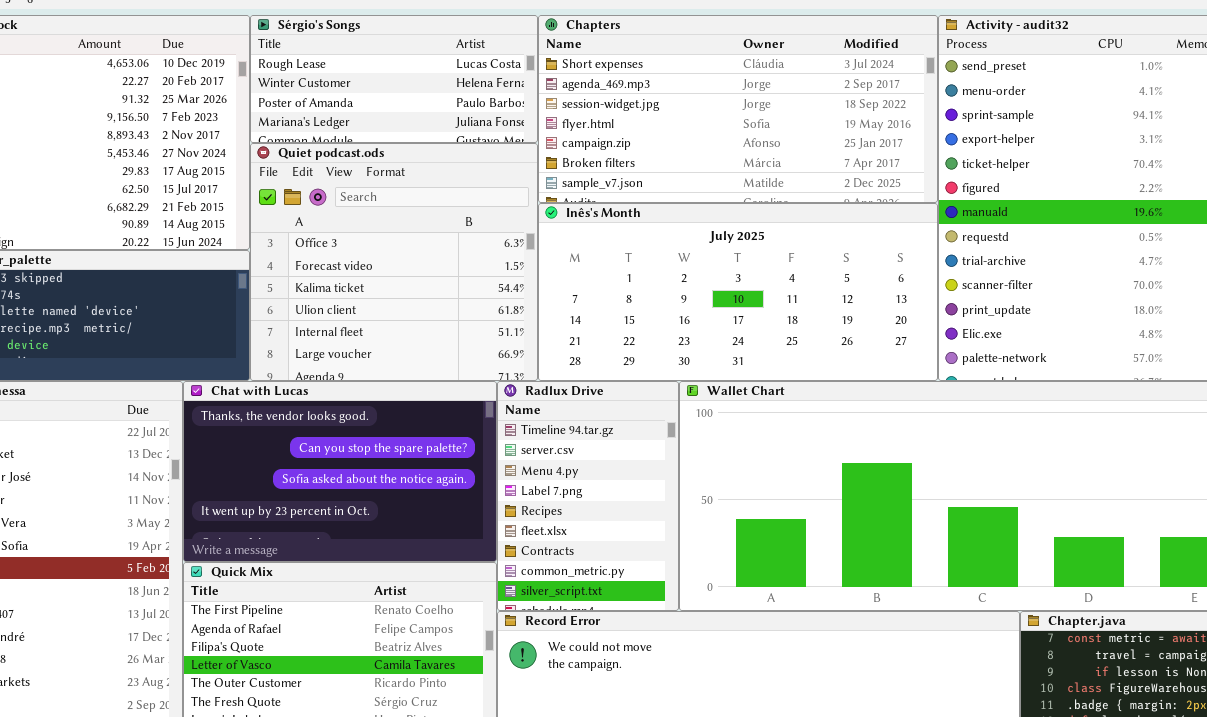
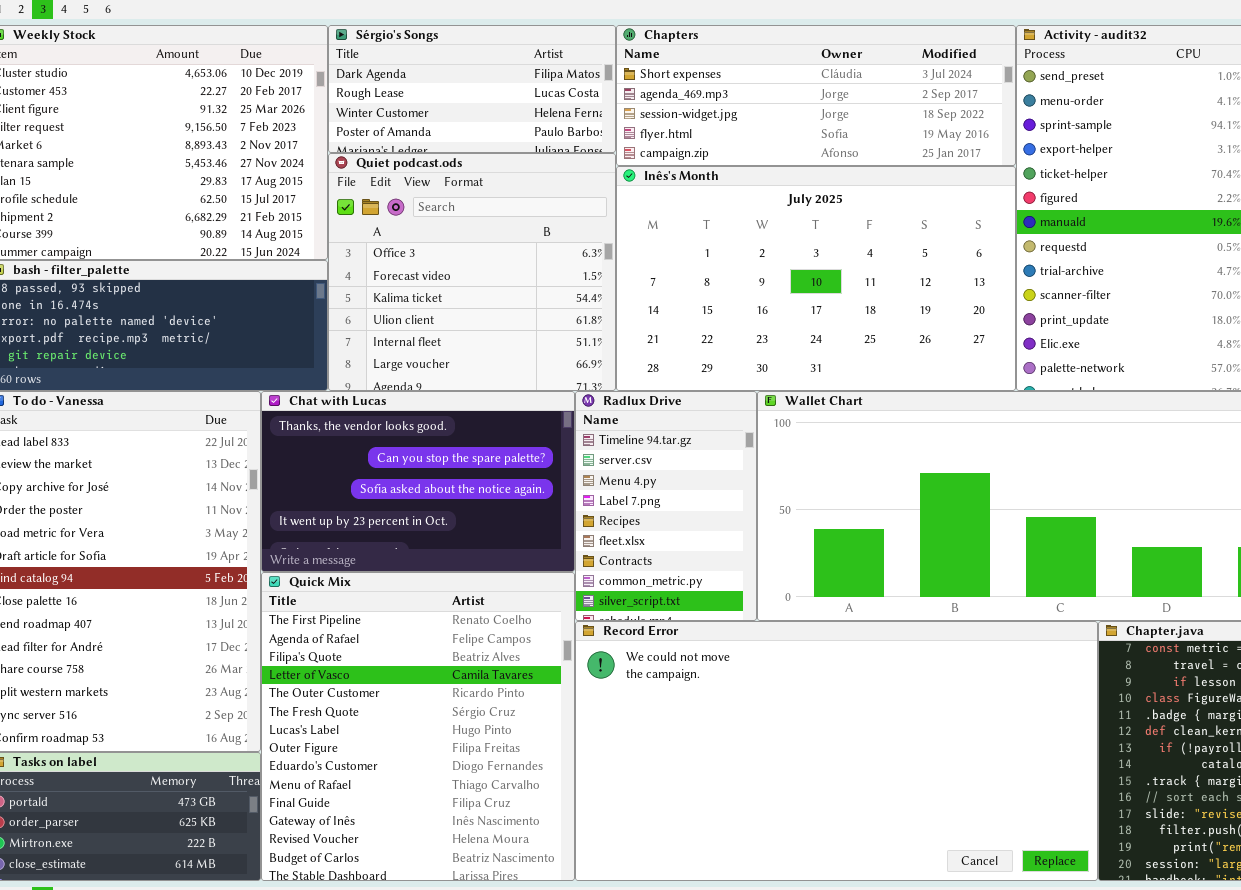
Sérgio's Songs: [250,15,538,143] -> [328,25,616,153], scrolled up 1 row
Chapters: [538,15,938,203] -> [616,25,1016,166], resized
Inês's Month: [538,203,938,381] -> [616,166,1016,391], resized

